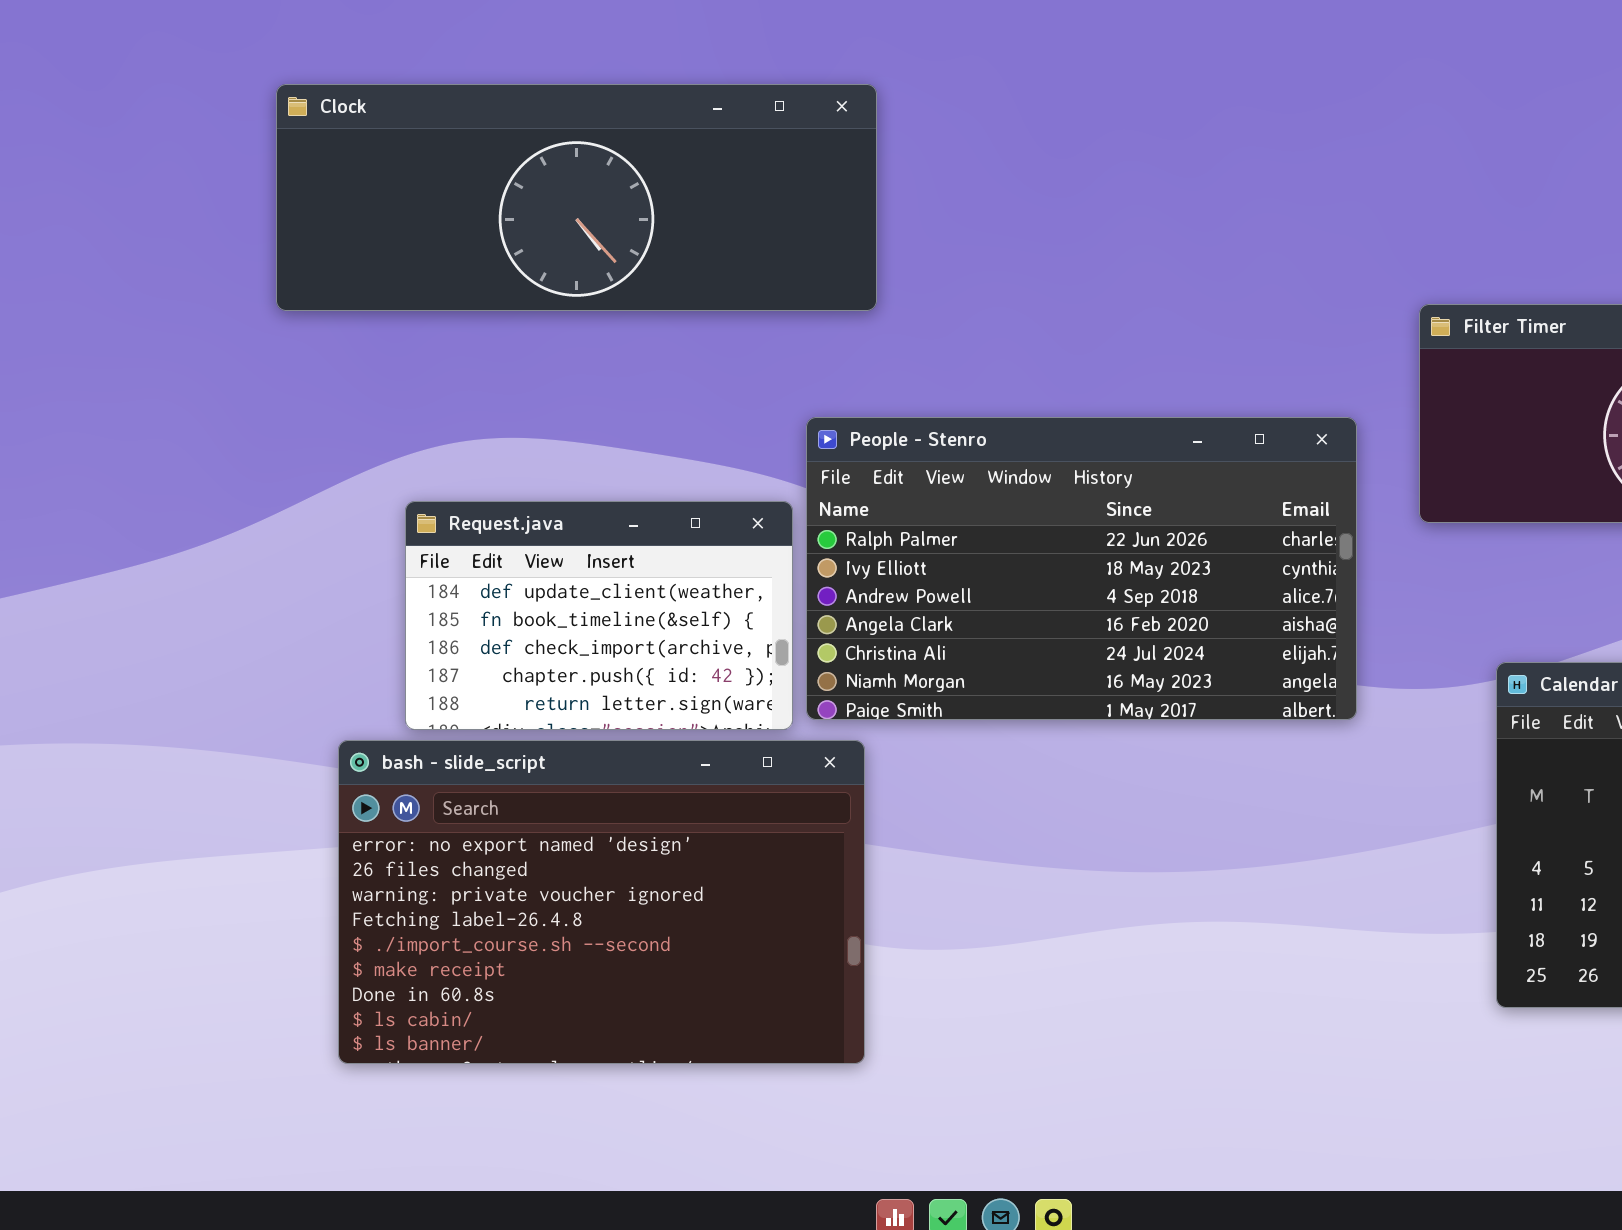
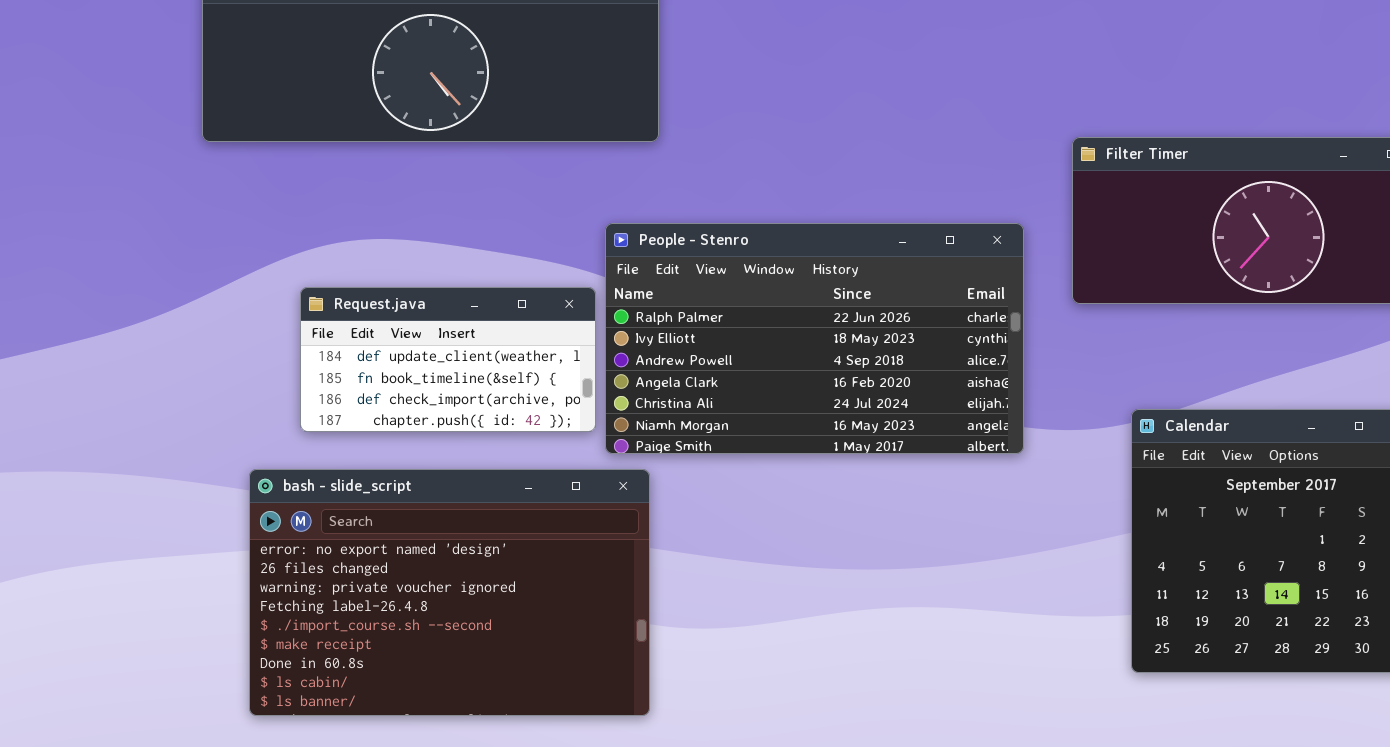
Request.java: [405,501,793,730] -> [300,287,596,432], resized

